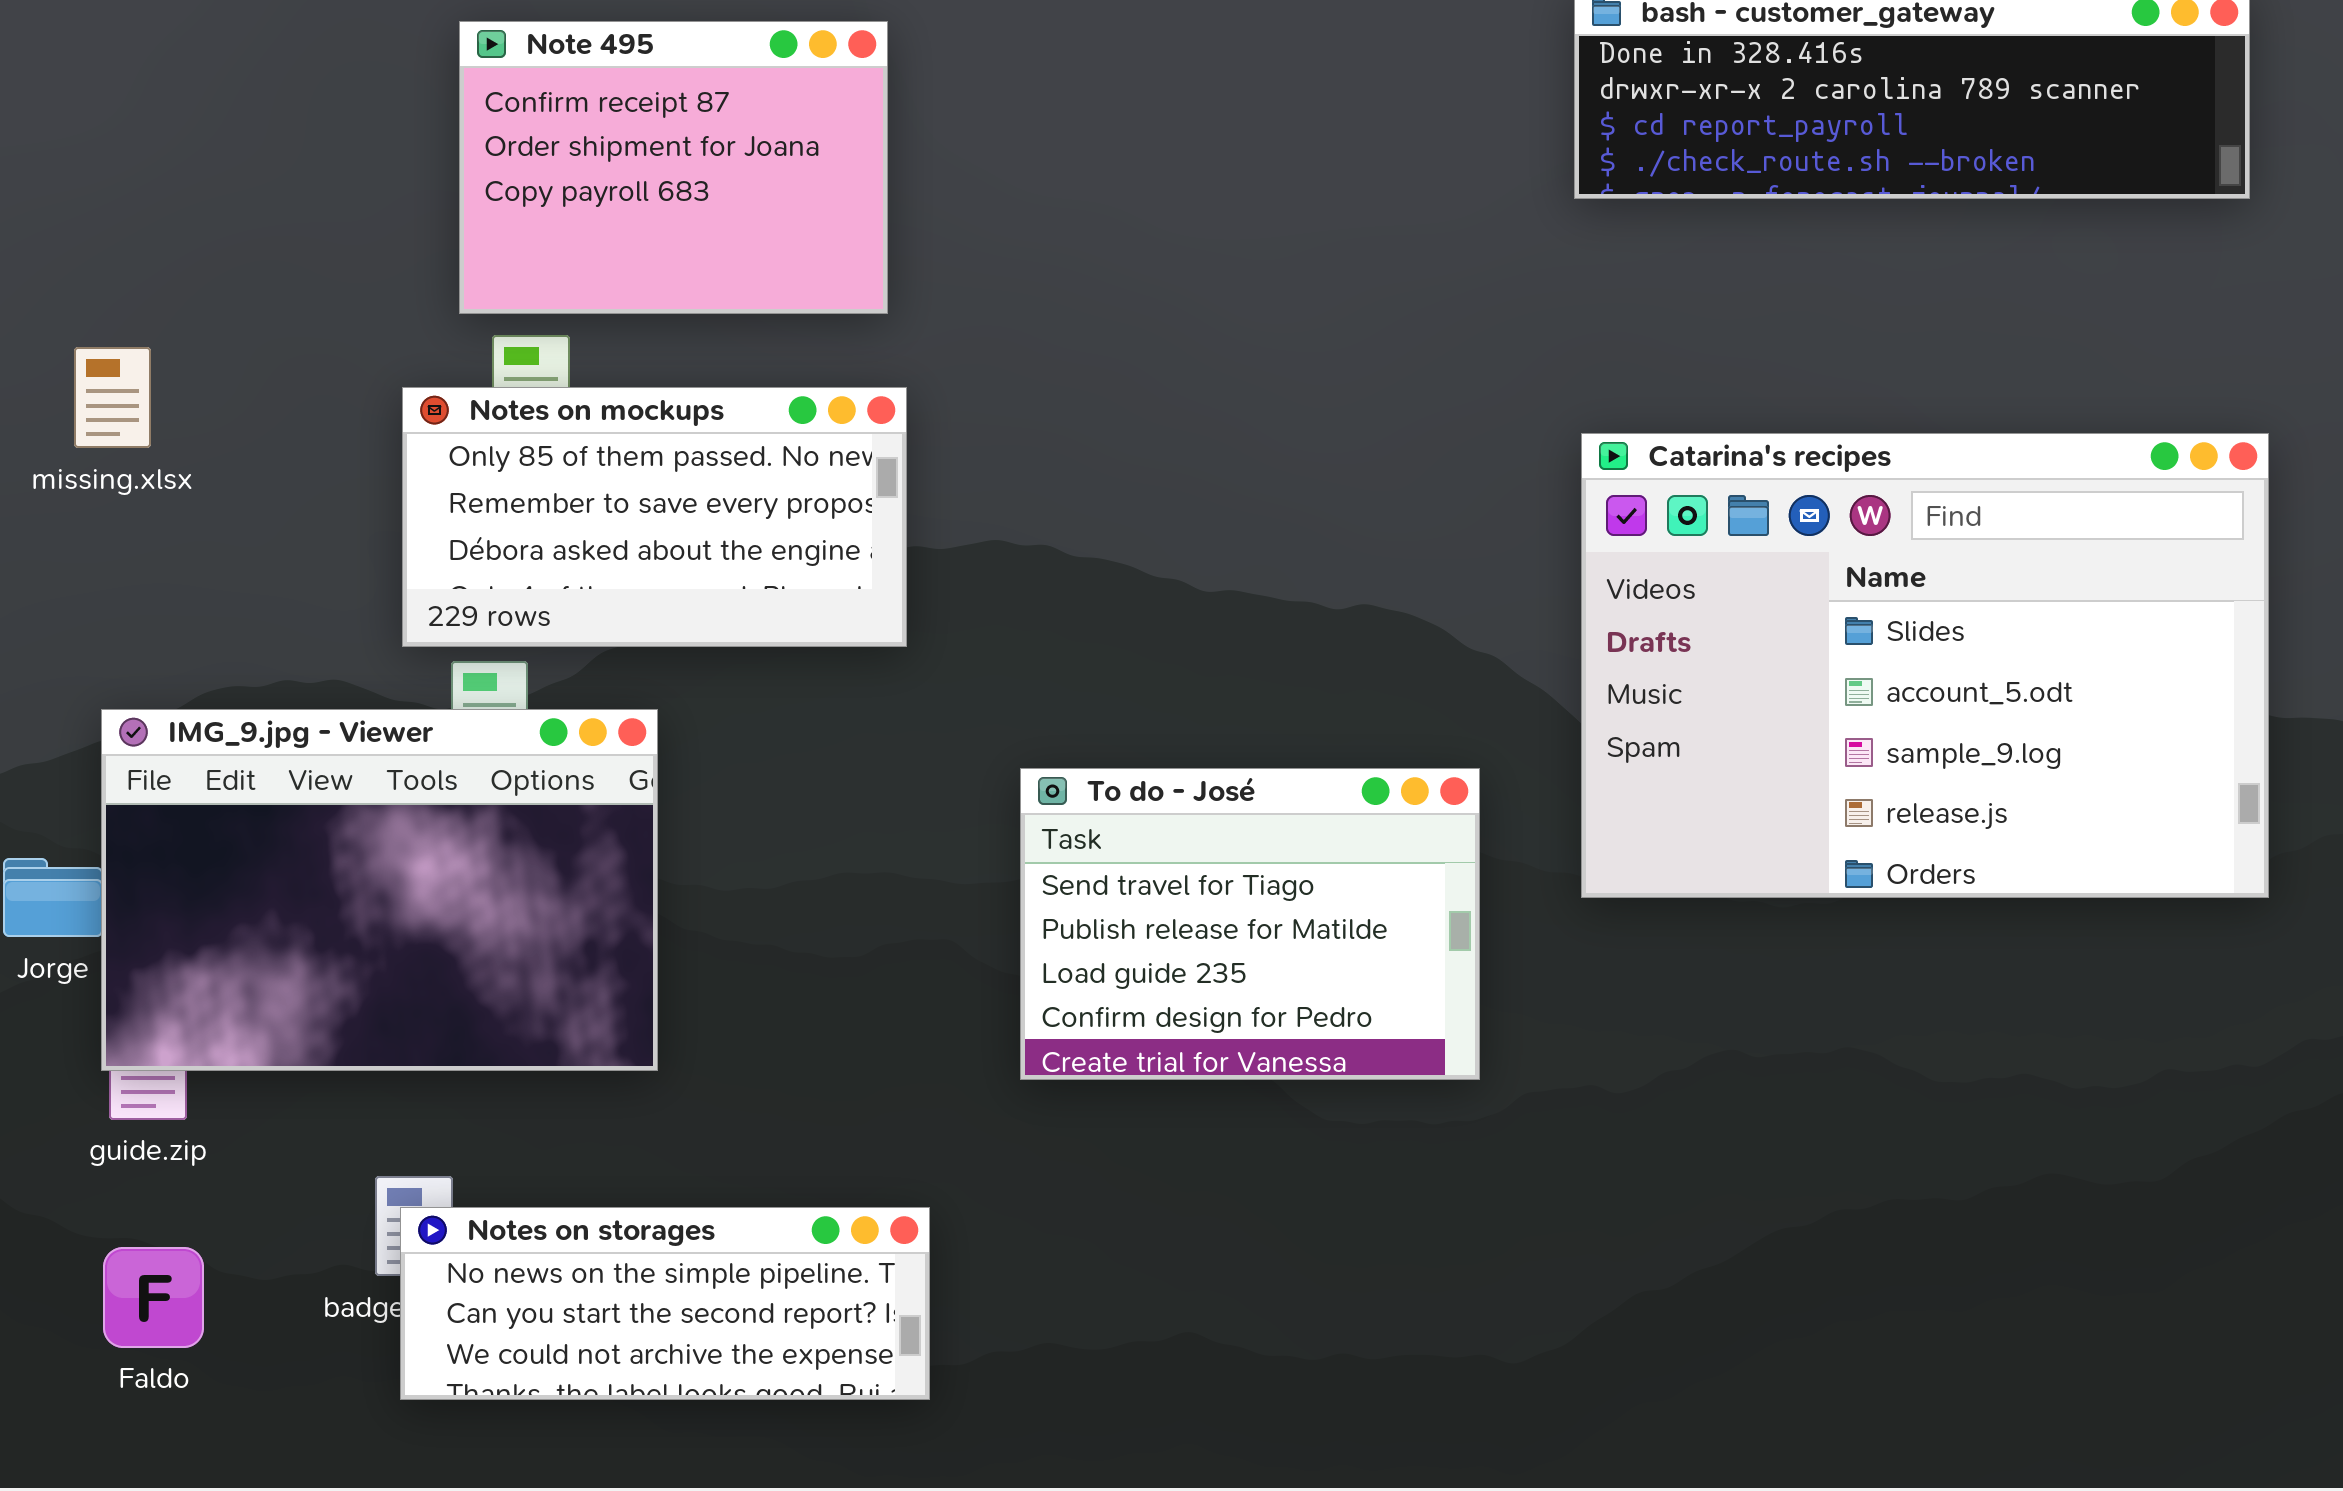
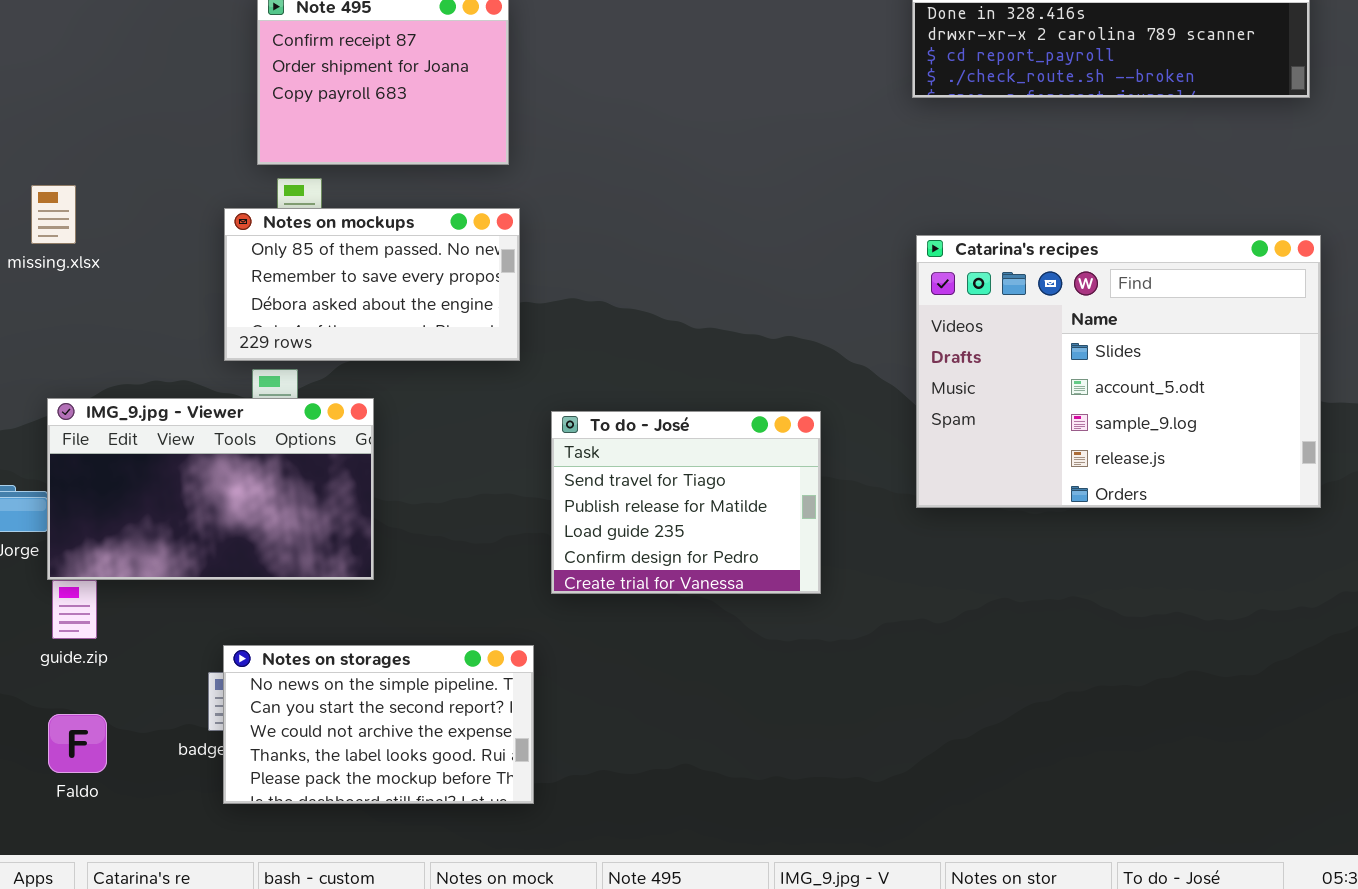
IMG_9.jpg - Viewer: [101,709,658,1071] -> [47,398,374,580], resized
To do - José: [1020,768,1480,1080] -> [551,411,821,594], moved
Notes on storages: [400,1207,930,1400] -> [223,645,534,804], resized

